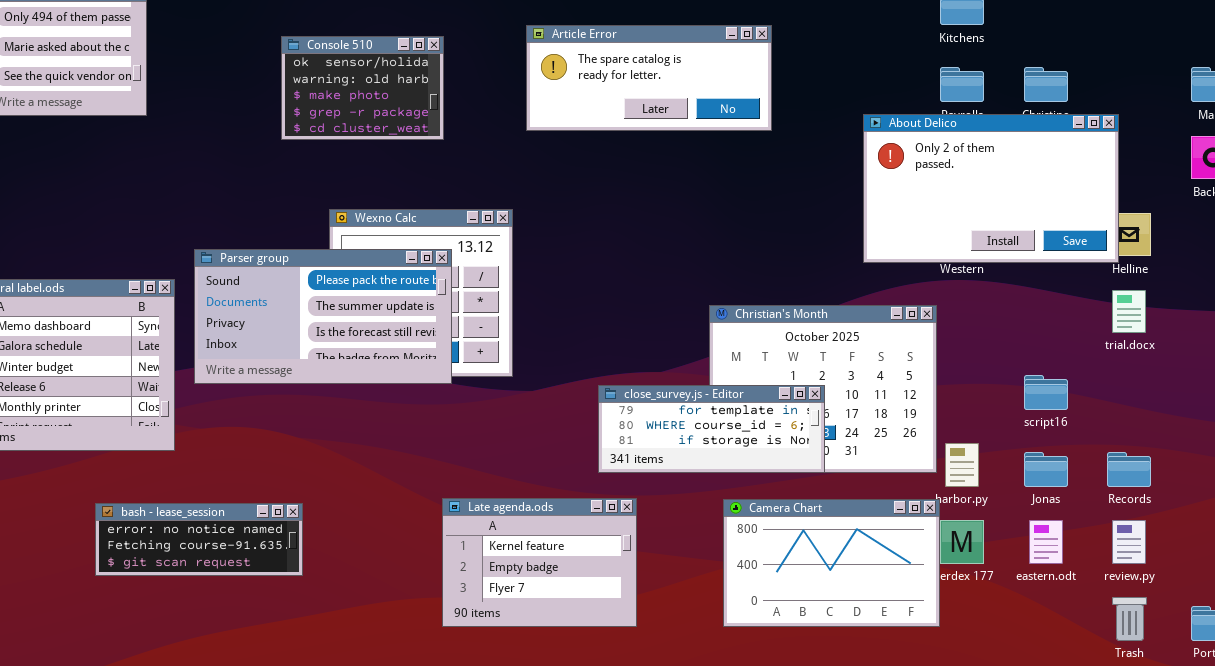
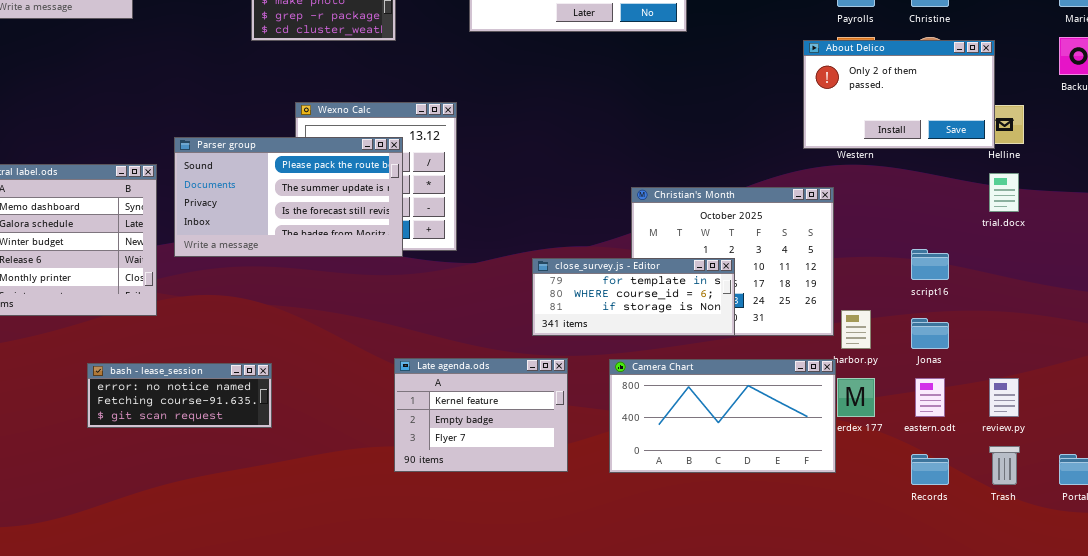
About Delico: [863,114,1119,263] -> [803,40,995,149], resized
Records: [1107,452,1151,487] -> [911,454,949,485], moved
Camera Chart: [723,499,940,627] -> [609,359,836,473], resized

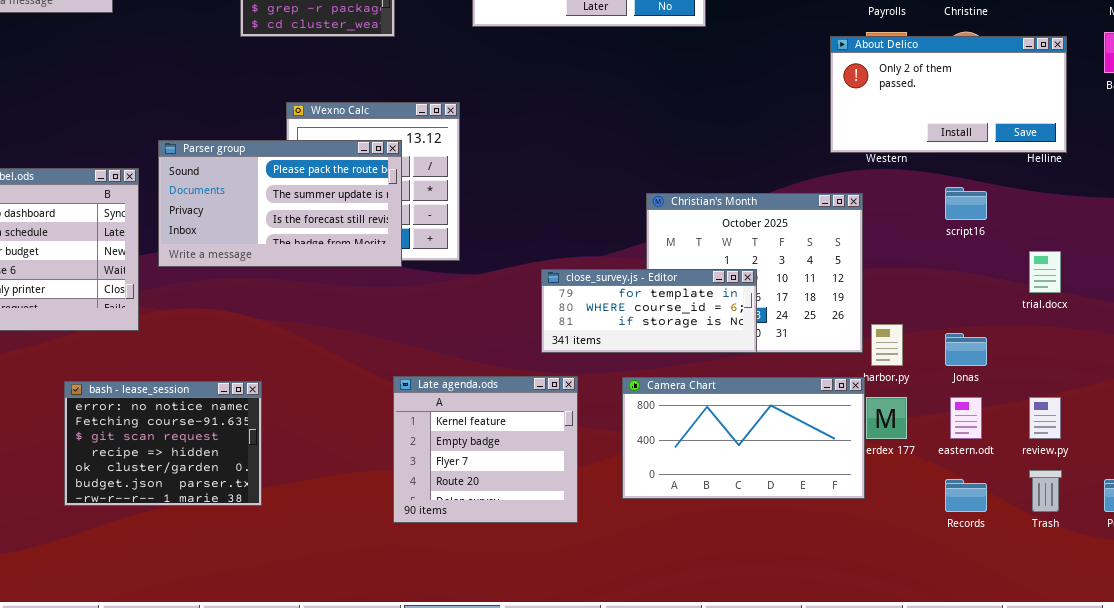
About Delico: [803,40,995,149] -> [830,36,1067,153], resized
trial.docx: [989,173,1019,212] -> [1029,251,1061,293], moved
script16: [911,249,949,280] -> [945,187,987,220], moved
Late agenda.ods: [394,358,568,472] -> [393,376,578,523], resized
bash - lease_session: [87,363,272,428] -> [64,381,262,506], resized

